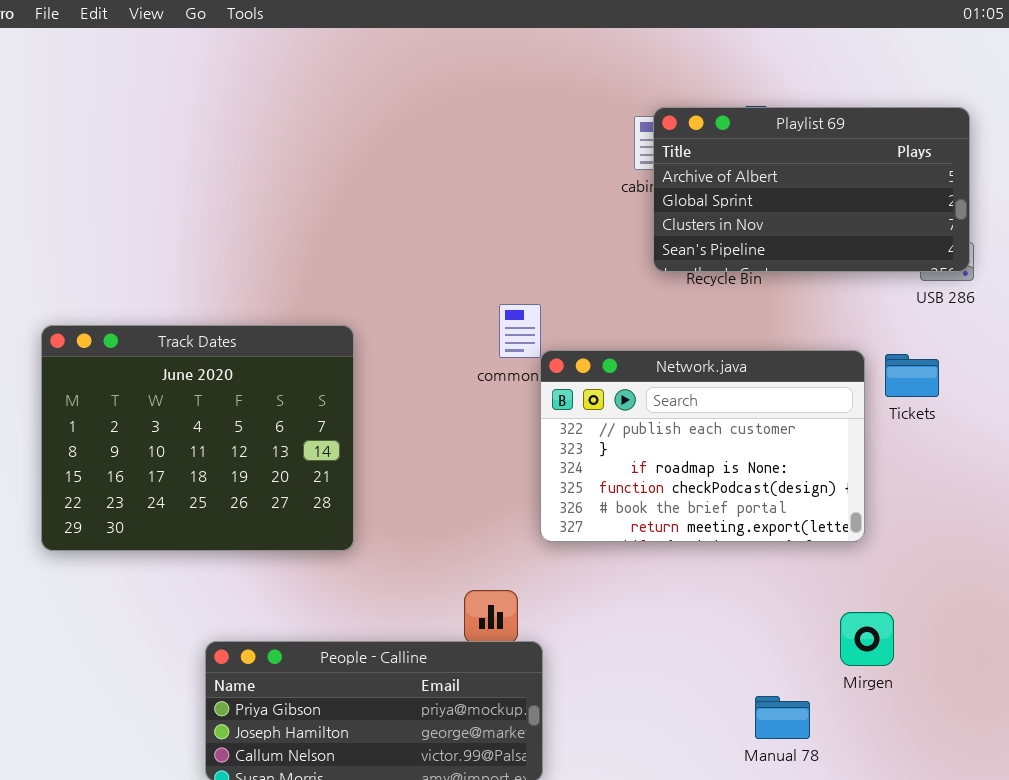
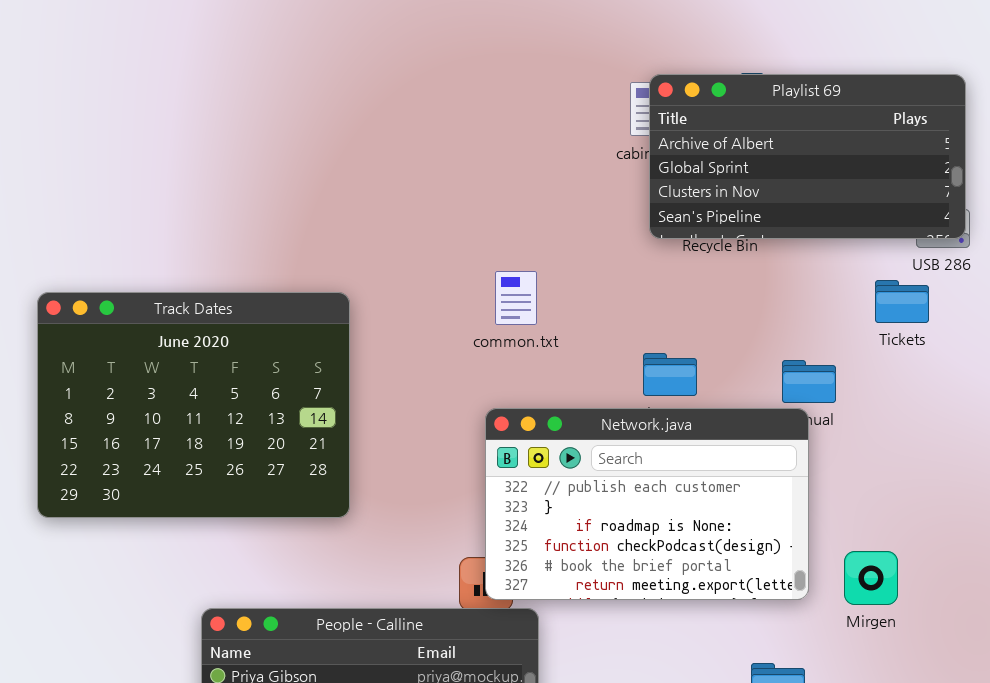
Network.java: [540,350,865,542] -> [485,408,809,600], moved
Tickets: [885,354,939,397] -> [875,280,929,323], moved
Mirgen: [840,612,894,666] -> [844,551,898,605], moved

